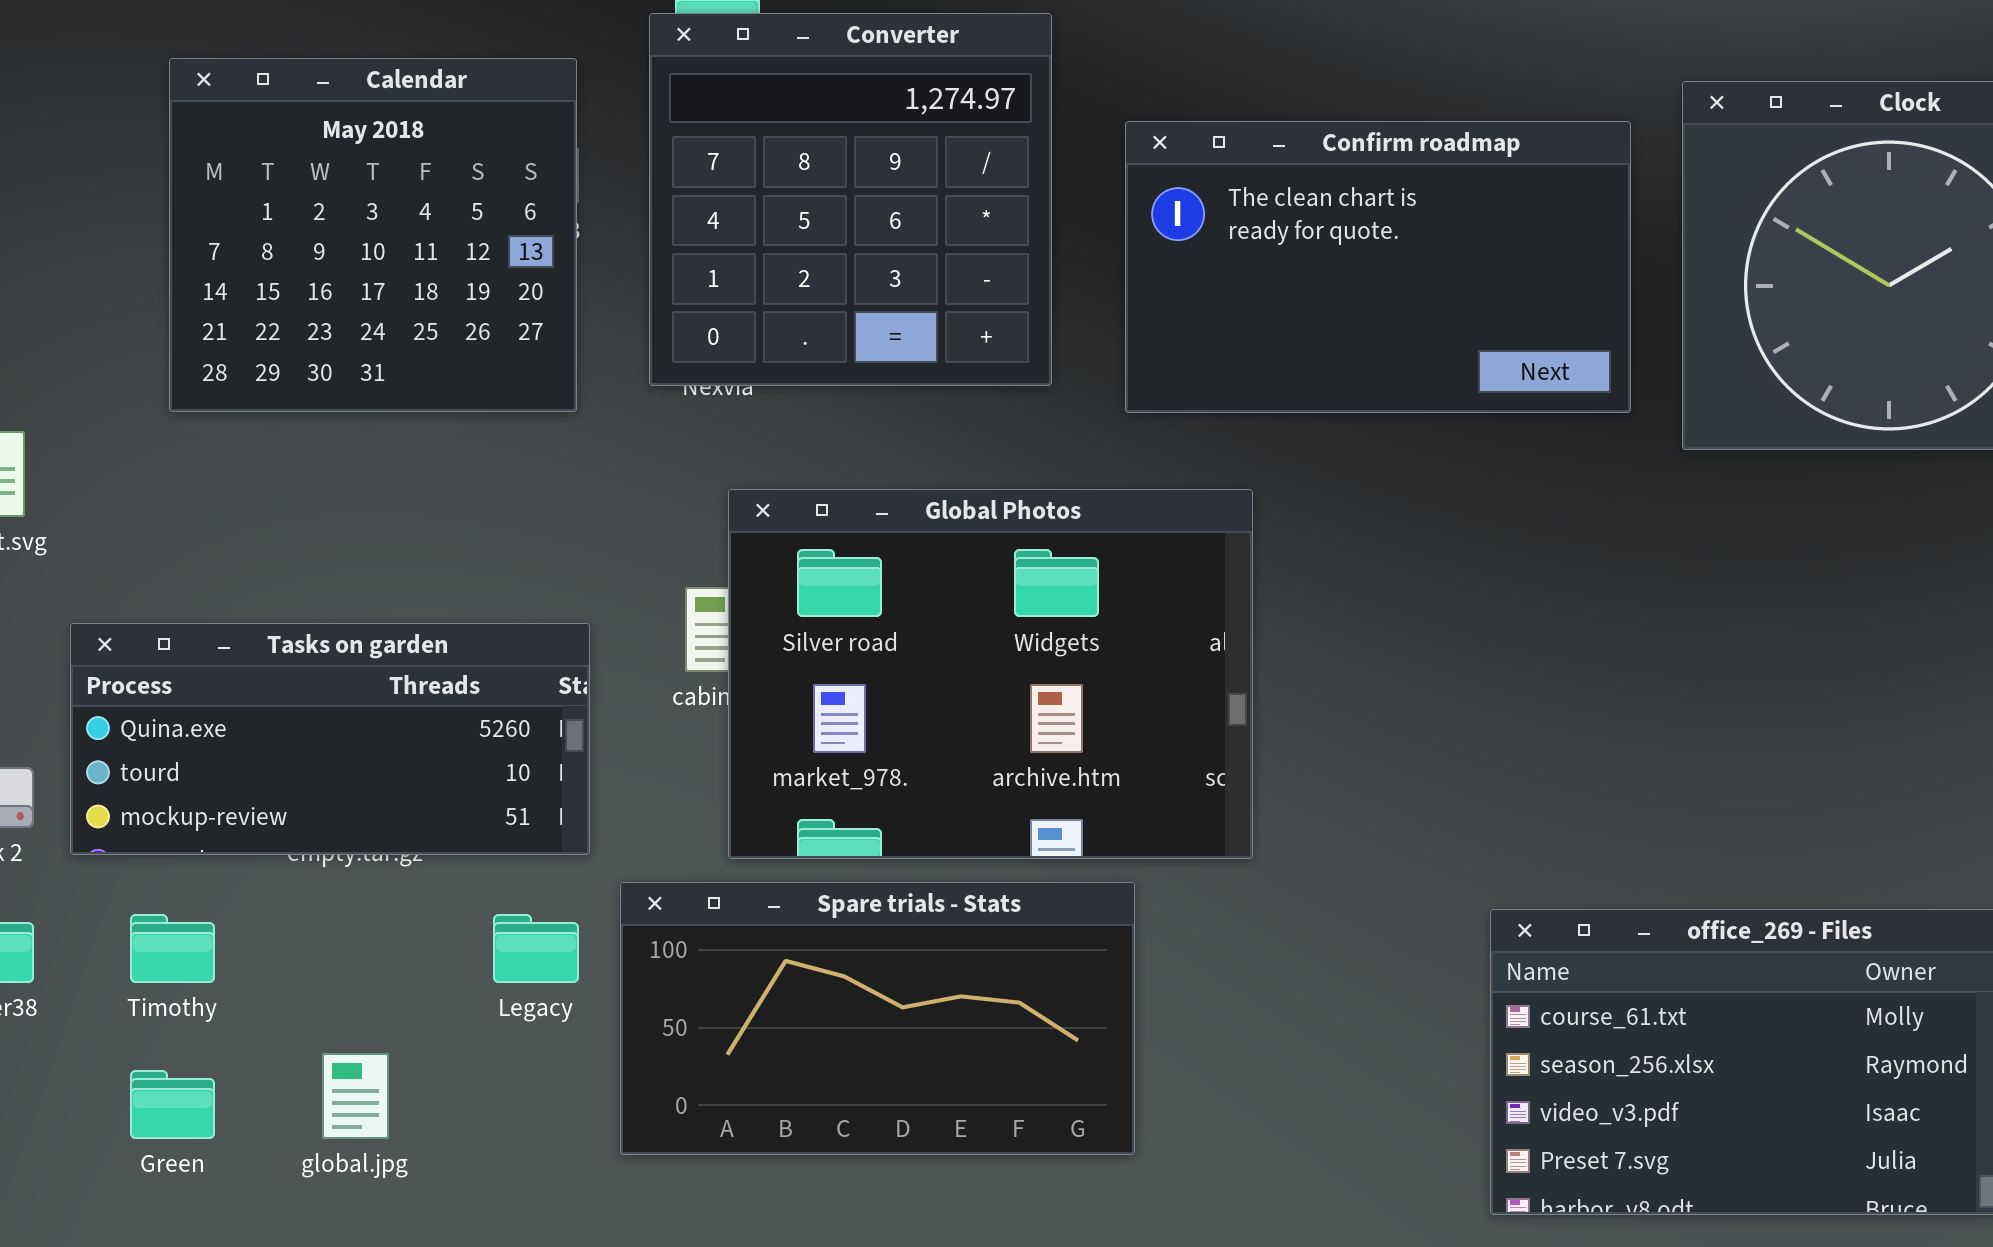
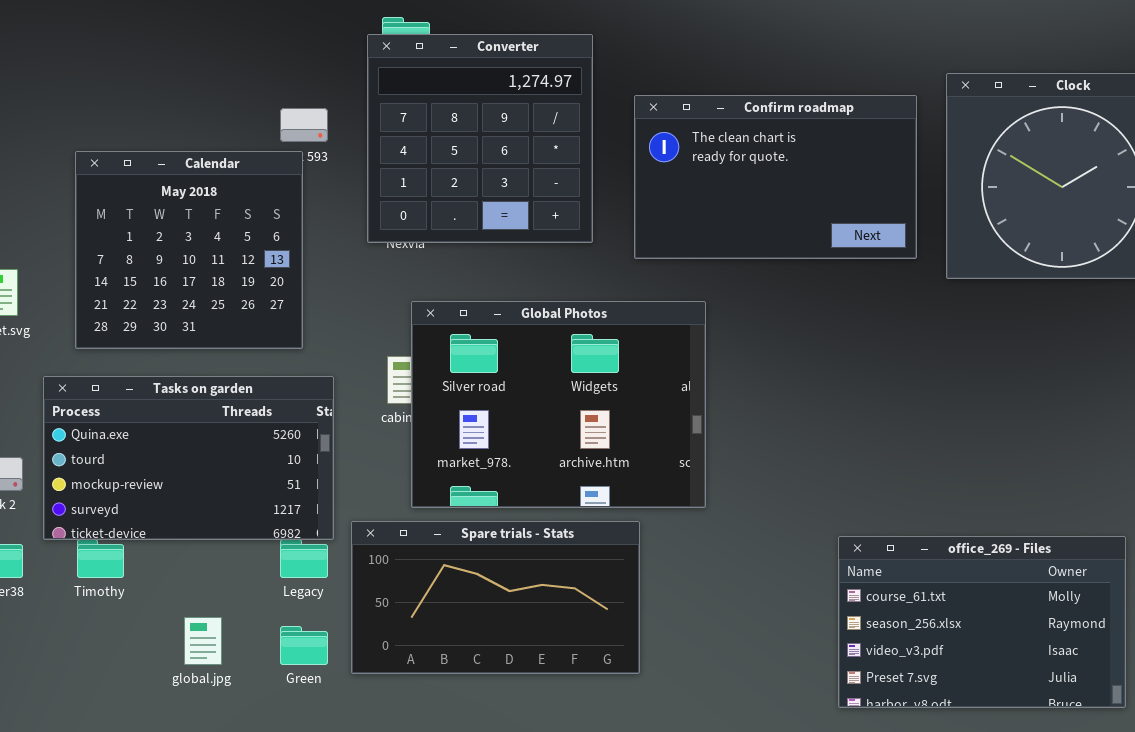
Calendar: [169,58,577,412] -> [75,151,303,349], moved
Tasks on garden: [70,623,590,855] -> [43,376,334,540], resized
Green: [130,1070,215,1139] -> [280,626,328,665], moved

